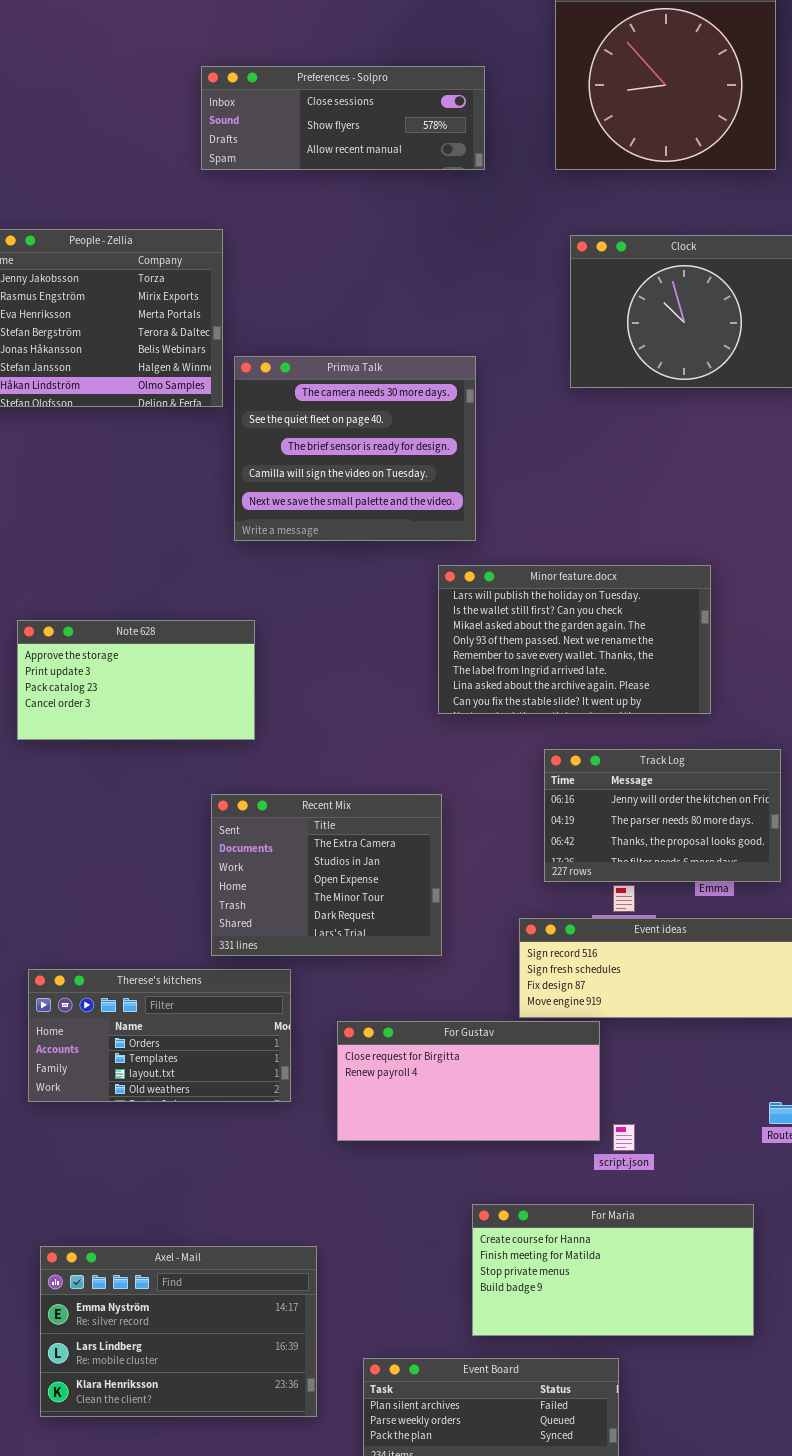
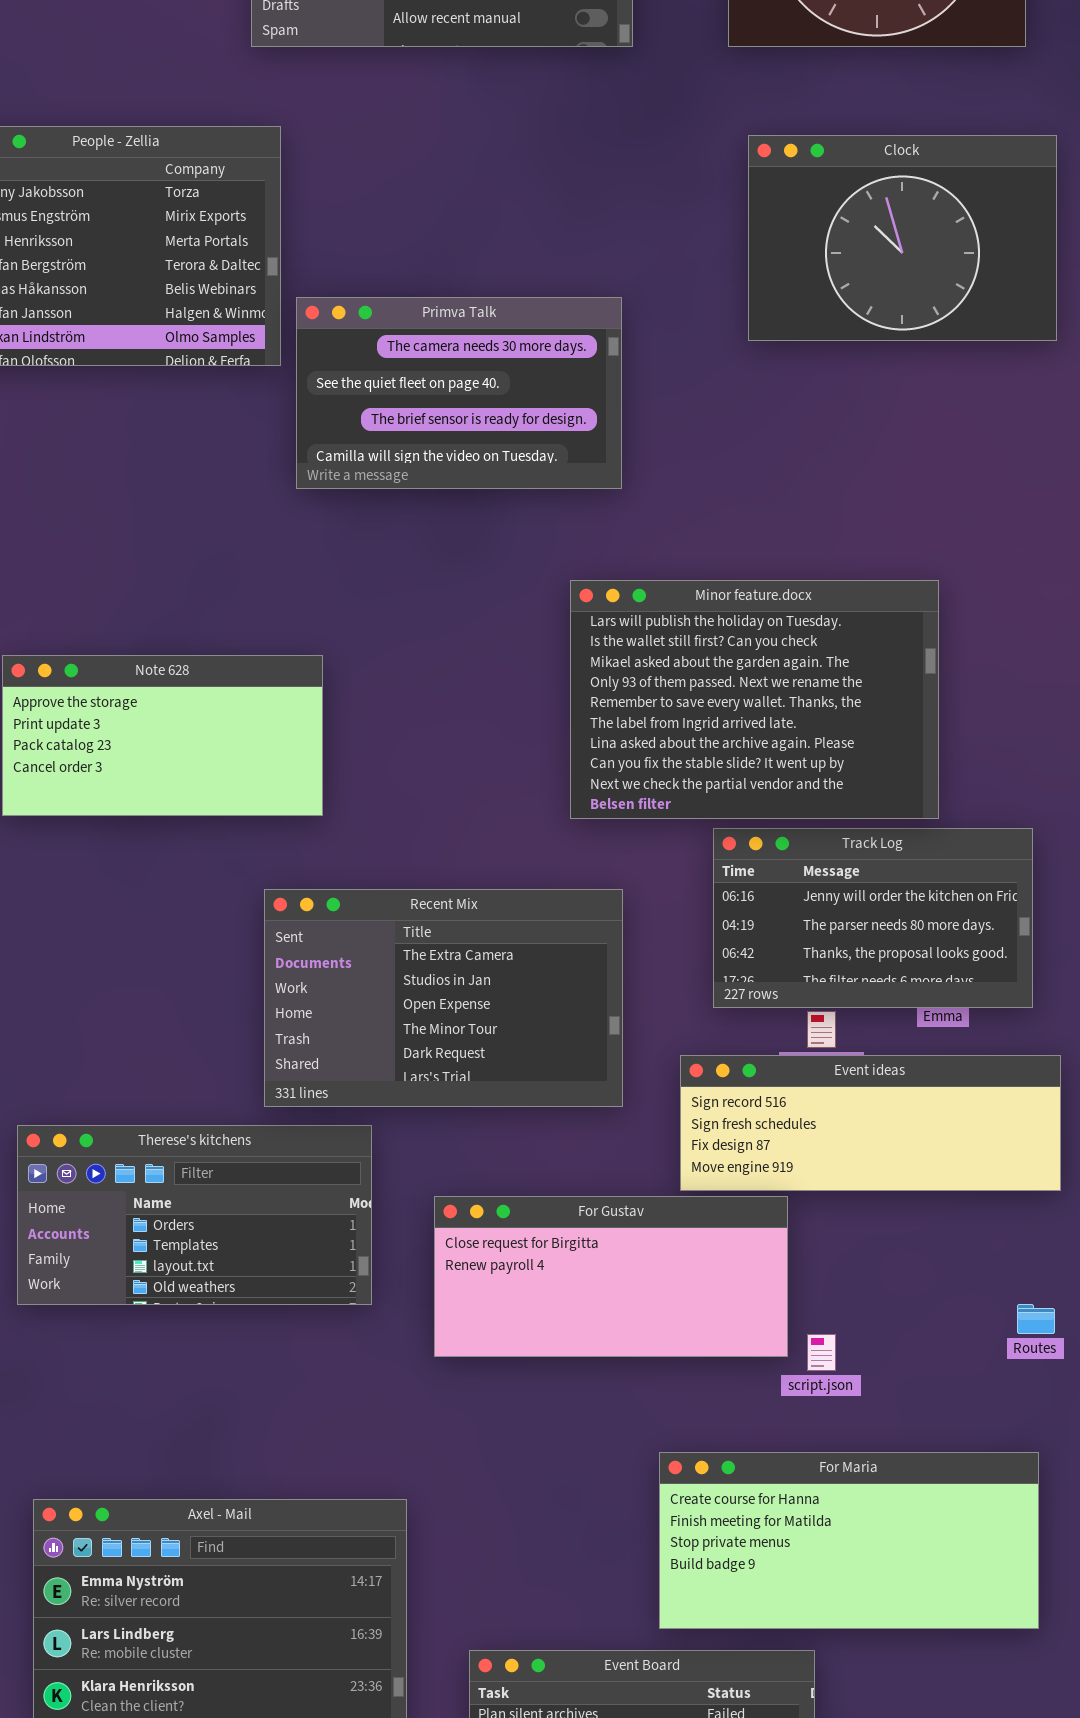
Primva Talk: [234,356,476,541] -> [296,297,622,489], resized
Minor feature.docx: [438,565,711,714] -> [570,580,939,819], resized
Recent Mix: [211,794,442,956] -> [264,889,623,1107], resized
For Maria: [472,1204,754,1336] -> [659,1452,1039,1629], moved

